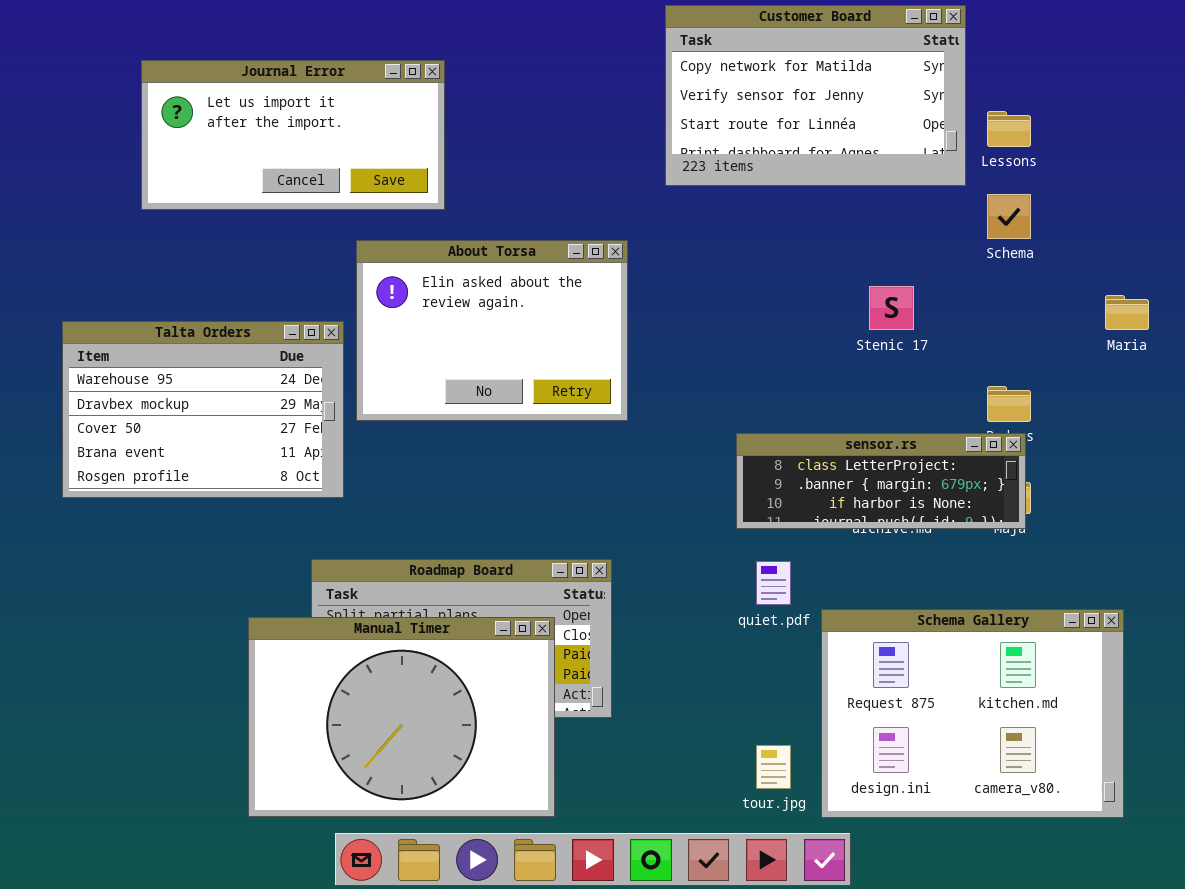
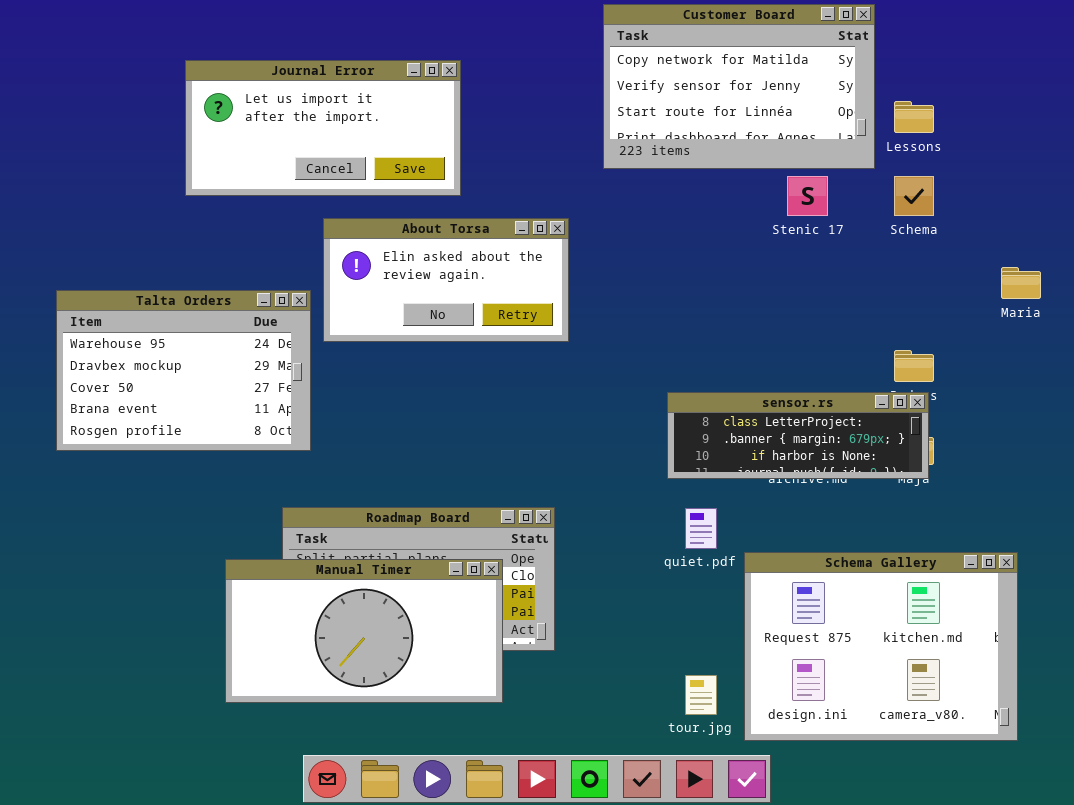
Journal Error: [141,60,445,210] -> [185,60,461,196], moved
About Torsa: [356,240,628,421] -> [323,218,569,342], resized
Stenic 17: [869,286,914,330] -> [787,176,828,216], moved
Manual Timer: [248,617,555,817] -> [225,559,503,703], resized

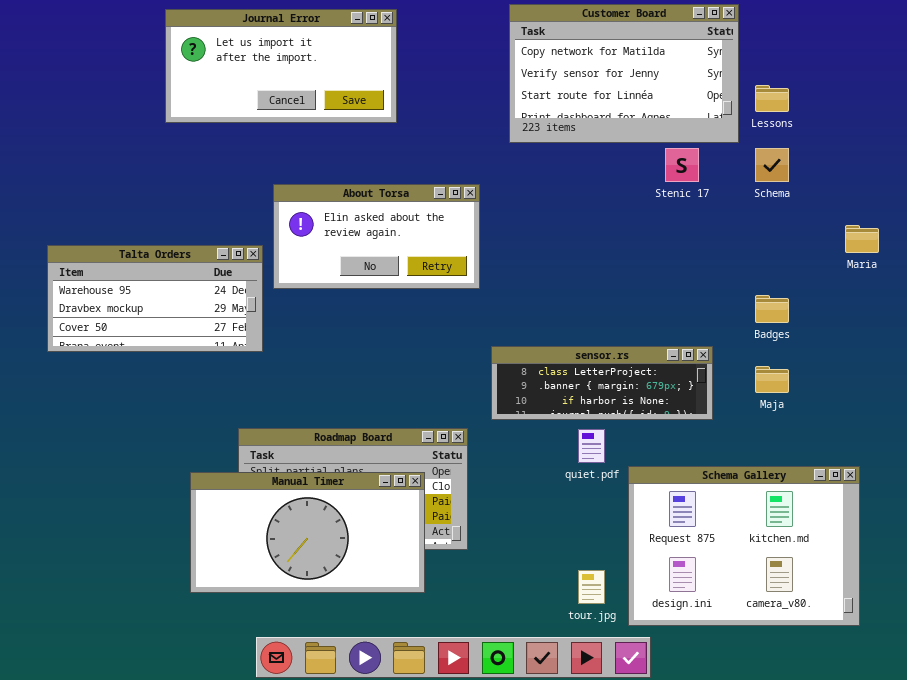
Journal Error: [185,60,461,196] -> [165,9,397,123], moved
Talta Orders: [56,290,311,451] -> [47,245,263,352], resized
sensor.rs: [667,392,929,479] -> [491,346,713,420], moved

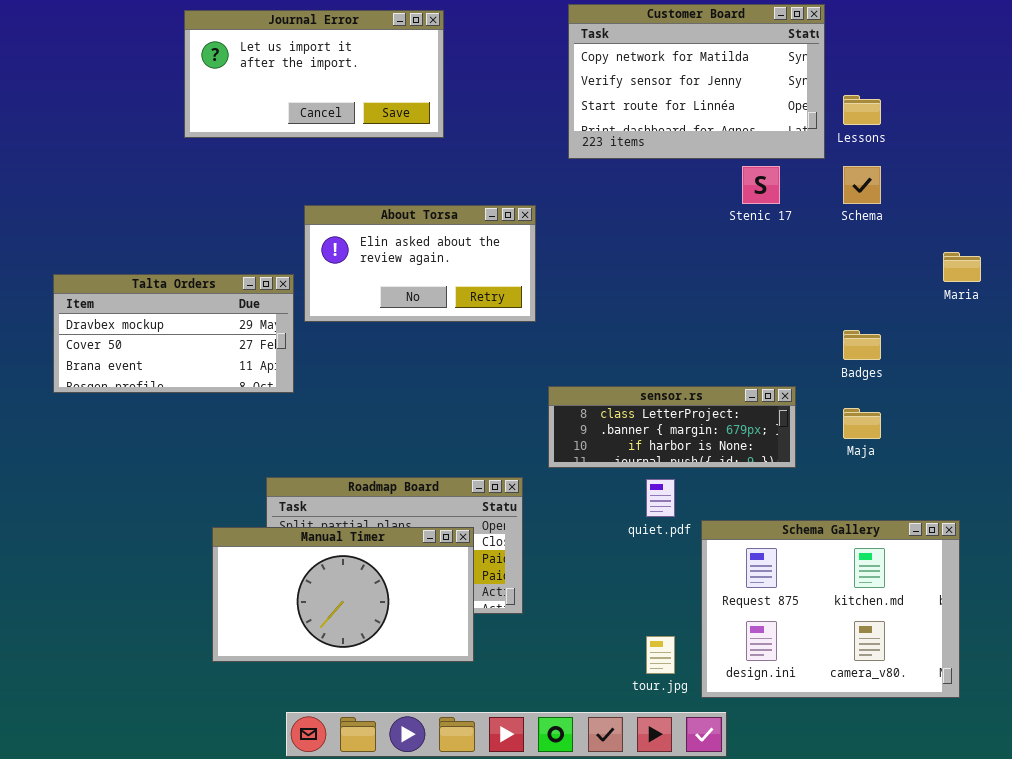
Talta Orders: [47,245,263,352] -> [53,274,294,393], scrolled down 1 row

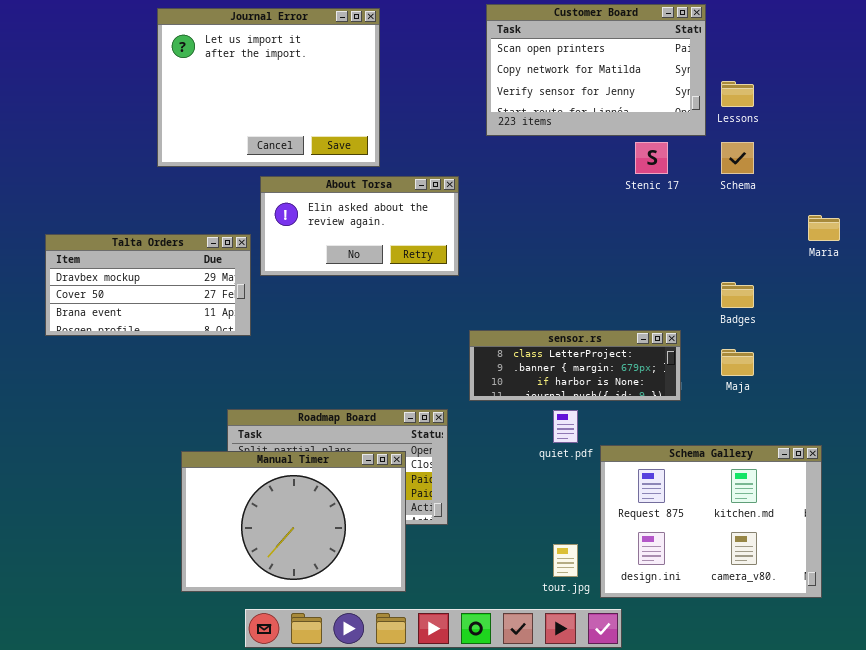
Customer Board: [568,4,825,159] -> [486,4,706,136], scrolled up 1 row
Journal Error: [184,10,444,138] -> [157,8,380,167], resized
Manual Timer: [212,527,474,662] -> [181,451,406,592], resized

